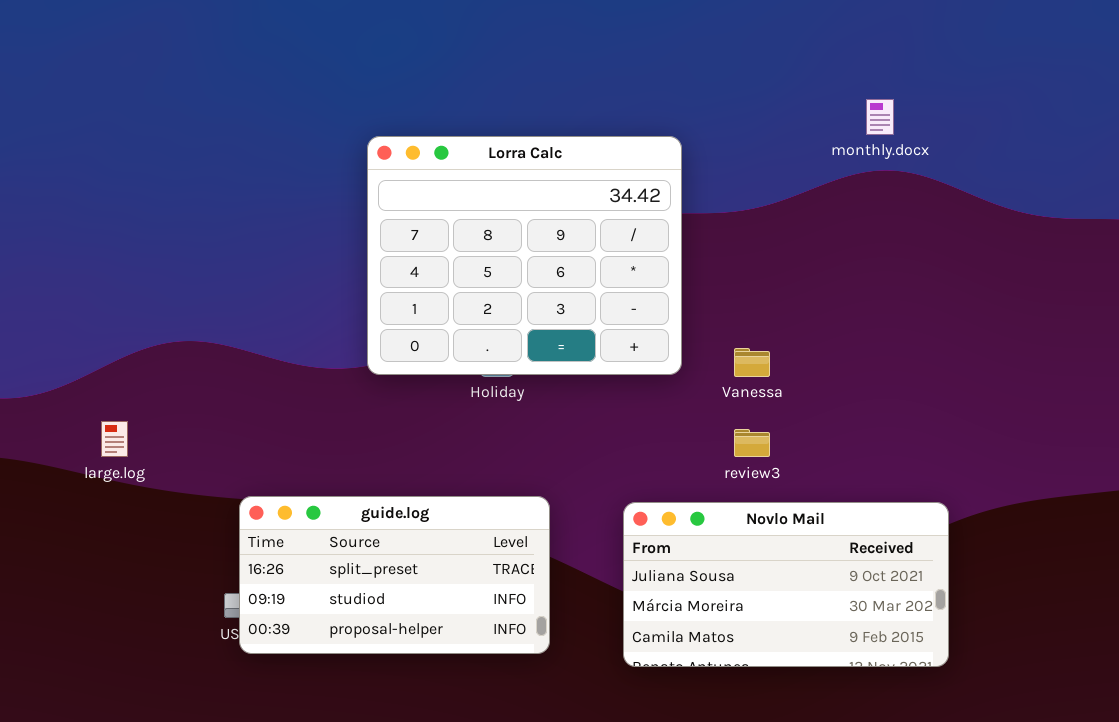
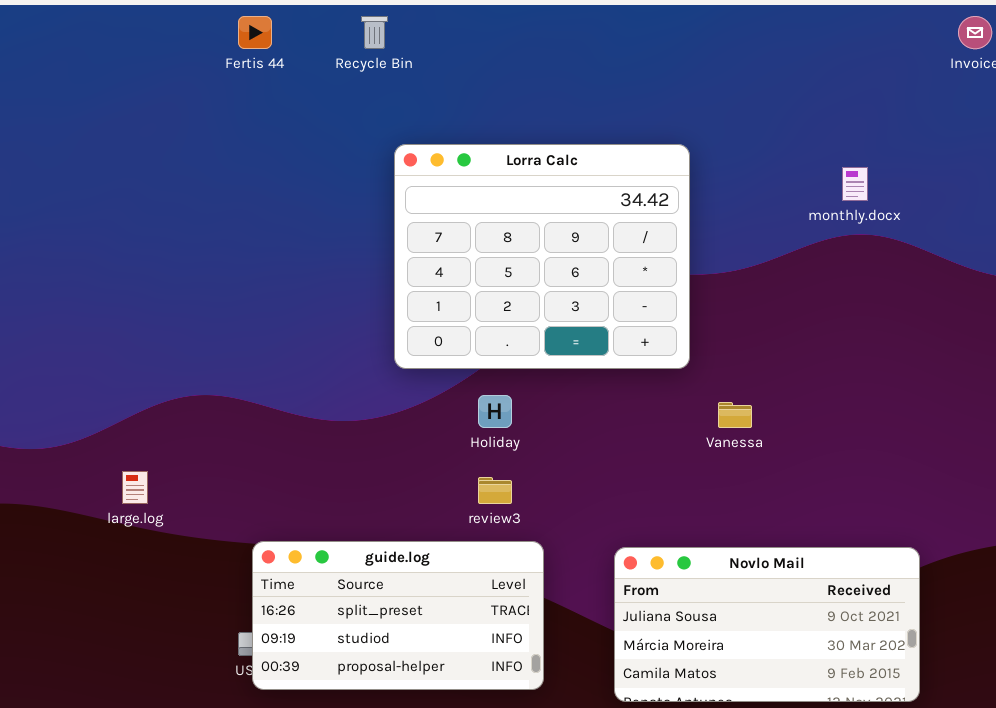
Lorra Calc: [367,136,682,375] -> [394,144,690,369], moved
review3: [734,429,770,457] -> [478,477,512,504], moved

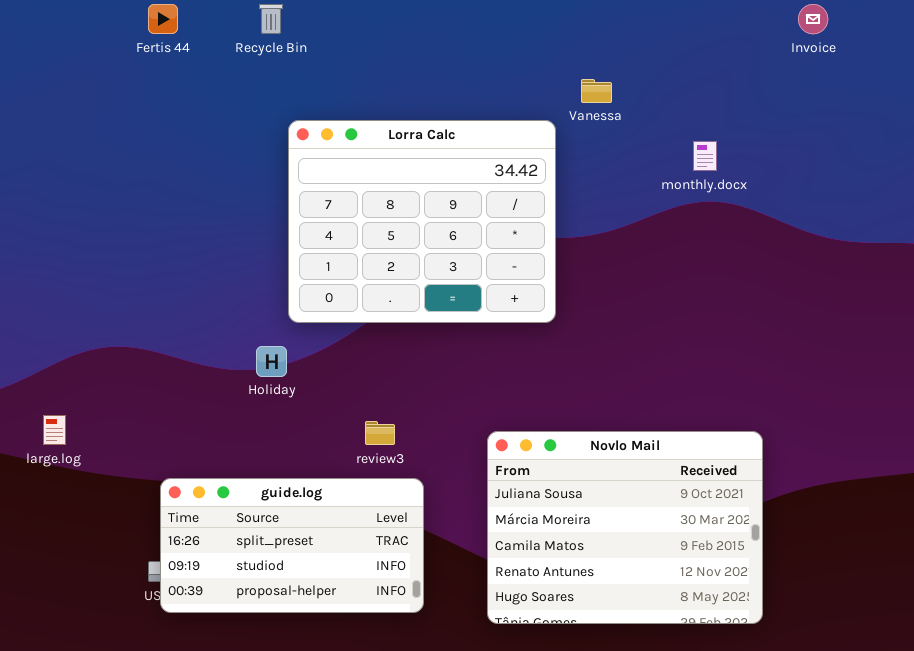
Holiday: [478,395,512,428] -> [256,346,287,377], moved
Vanessa: [718,402,752,428] -> [581,79,612,103], moved
Novlo Mail: [614,547,920,702] -> [487,431,763,624], resized

